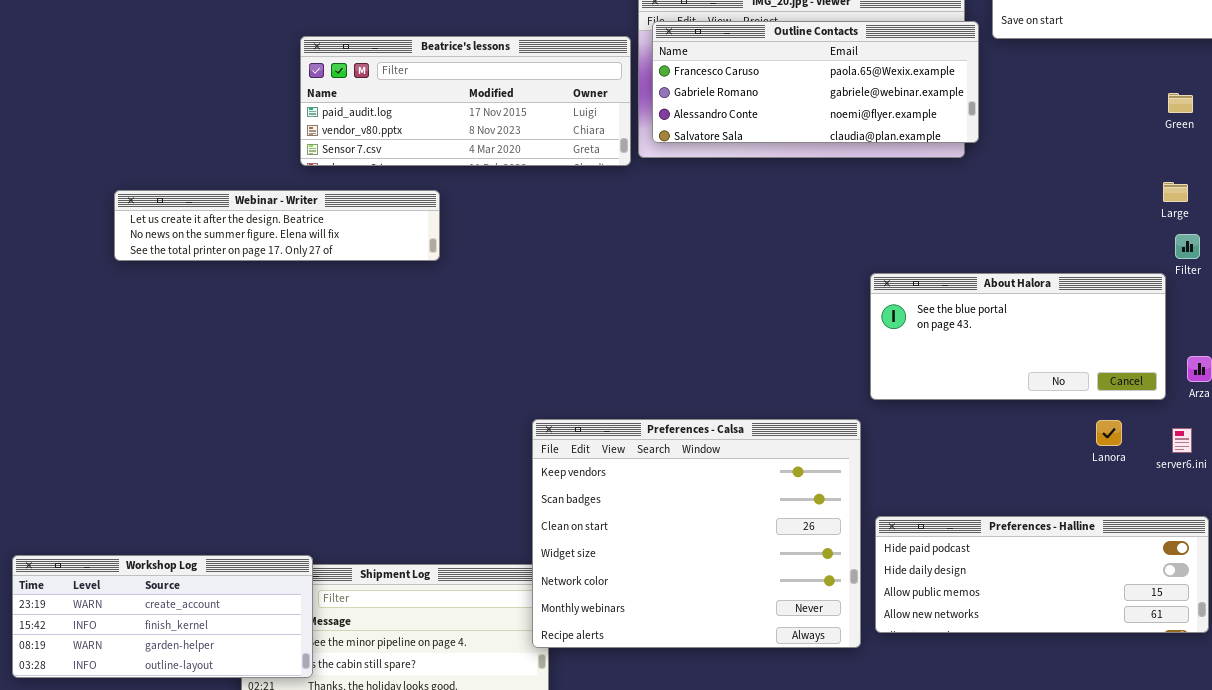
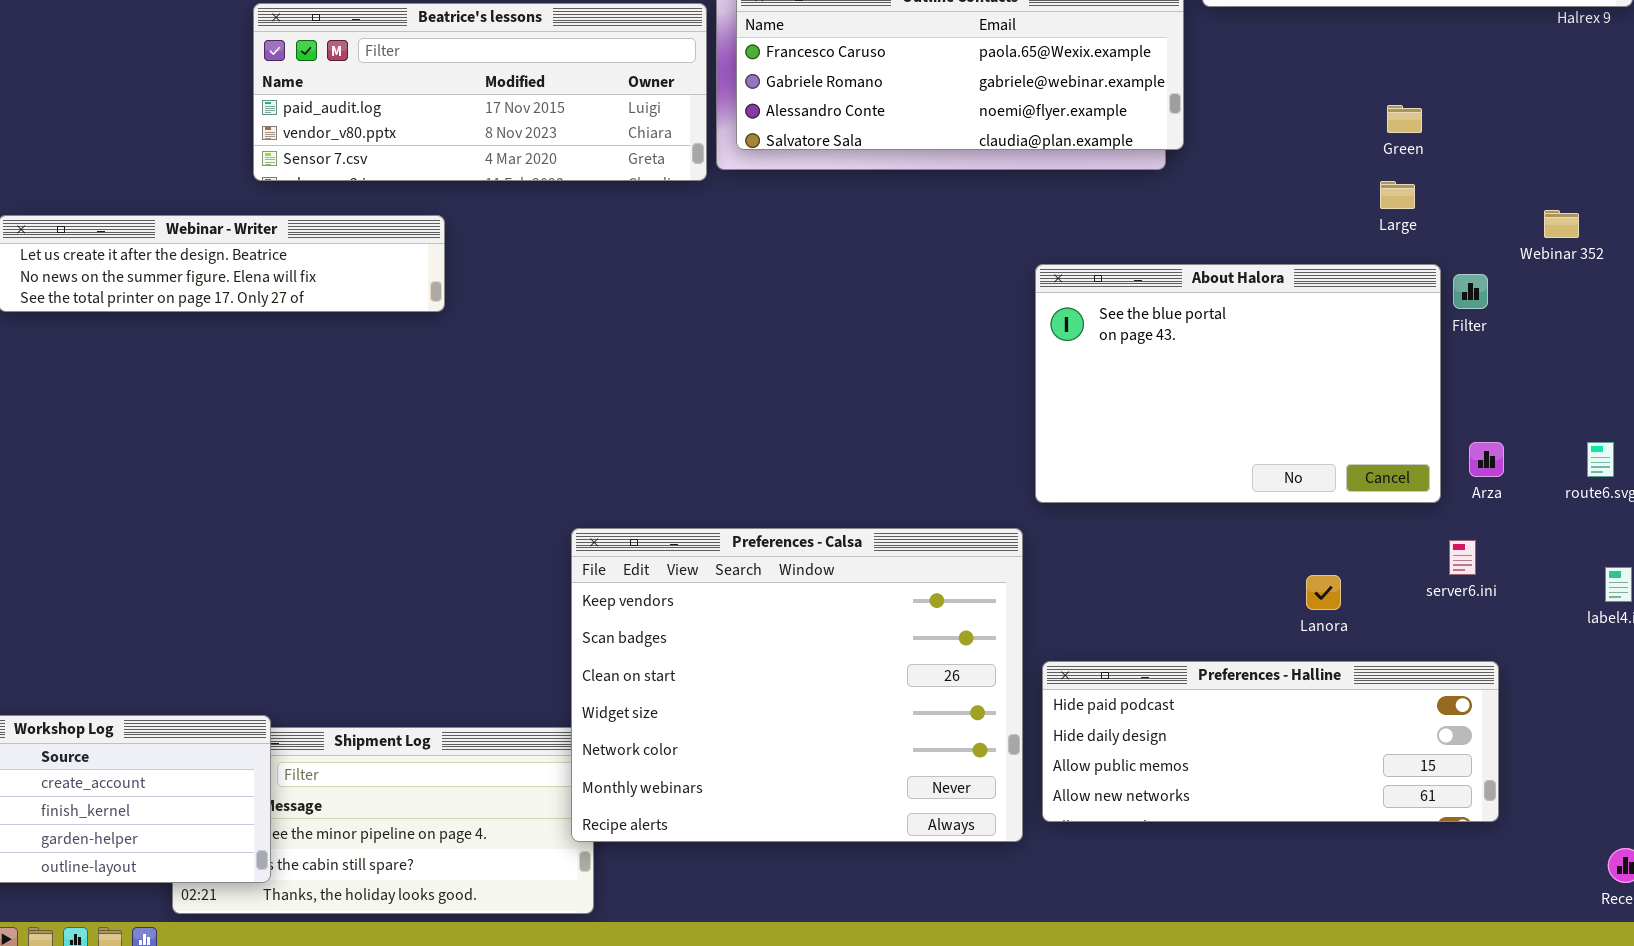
Green: [1168,93,1193,113] -> [1387,105,1422,133], moved
Large: [1163,182,1188,202] -> [1380,181,1415,209], moved
About Halora: [870,273,1166,400] -> [1035,264,1441,503], resized
Lanora: [1096,420,1122,446] -> [1306,575,1341,610], moved

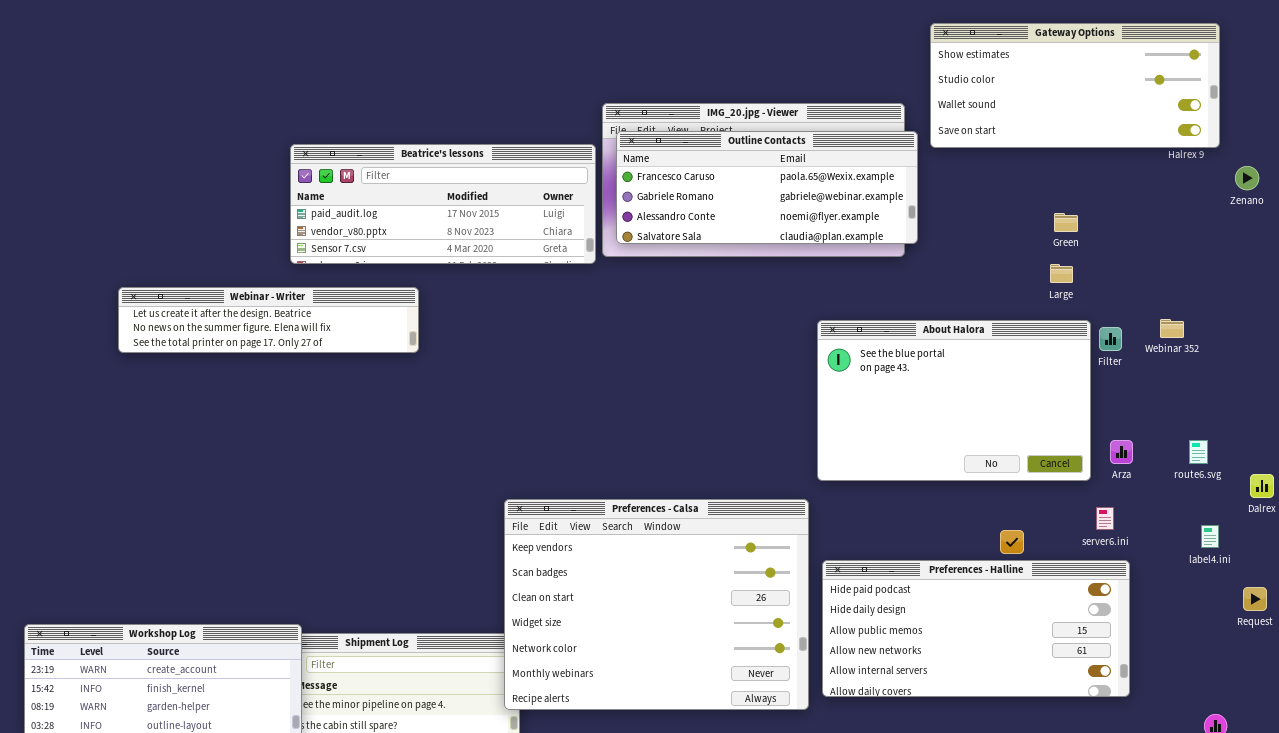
Webinar 352: [1544,210,1579,238] -> [1160,319,1184,338], moved
Preferences - Halline: [1042,661,1499,822] -> [822,560,1130,697], resized

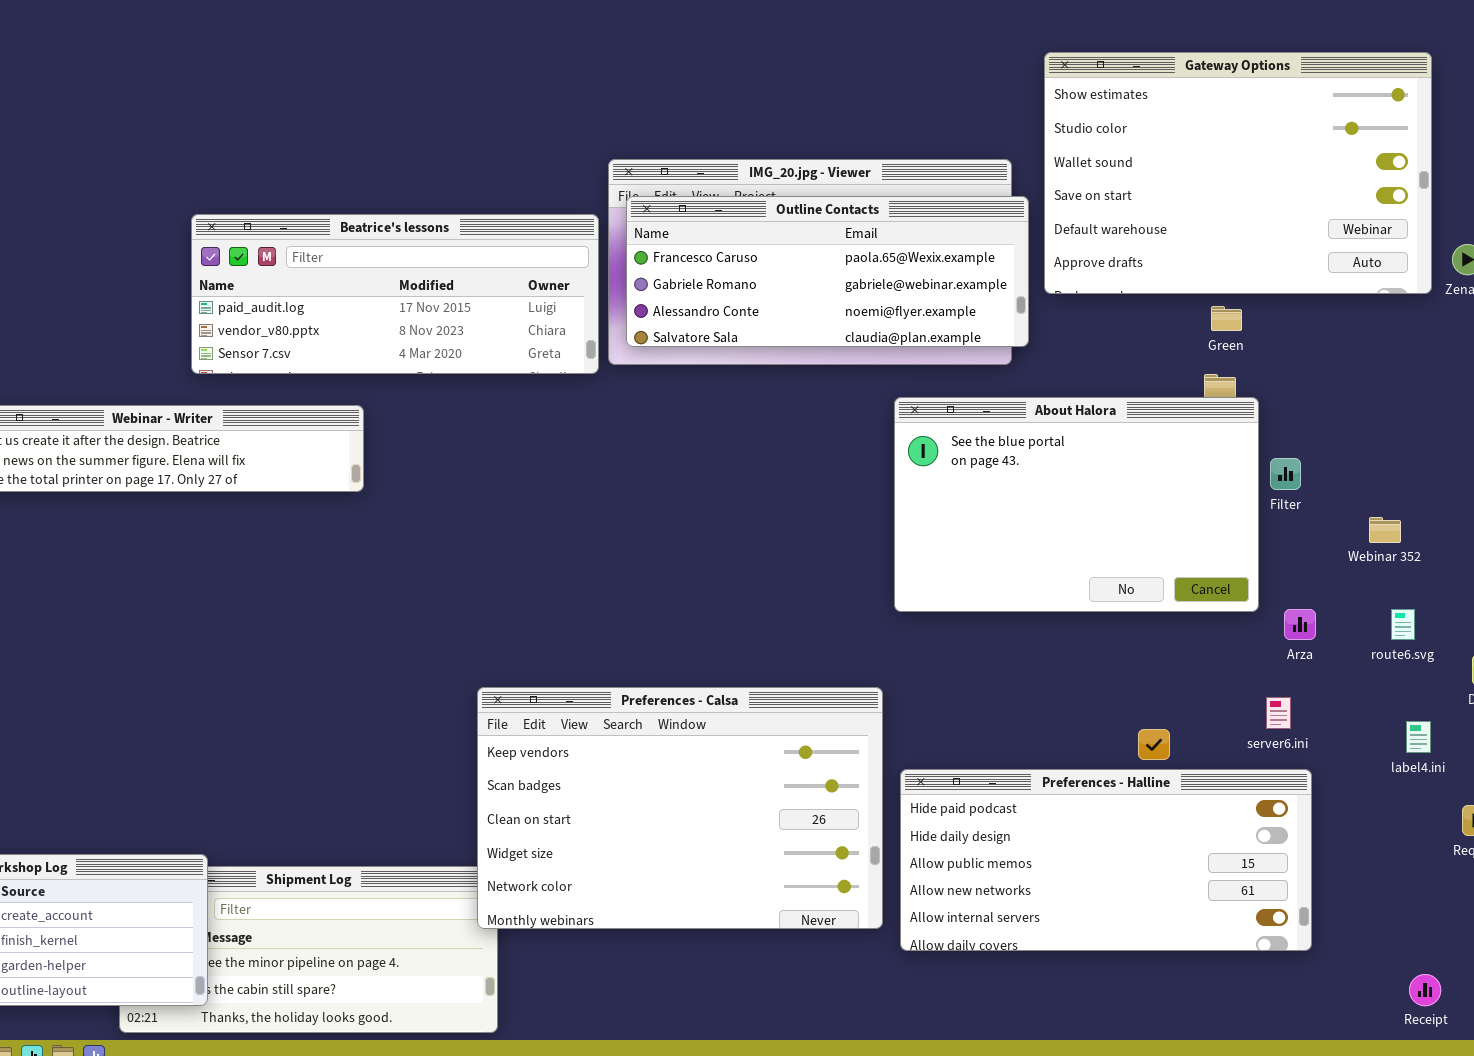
Gateway Options: [930,23,1220,148] -> [1044,52,1432,294], resized
Webinar 352: [1160,319,1184,338] -> [1369,517,1401,543], moved
About Halora: [817,320,1091,481] -> [894,397,1259,612], moved
Preferences - Calsa: [504,499,809,710] -> [477,687,883,929], resized

